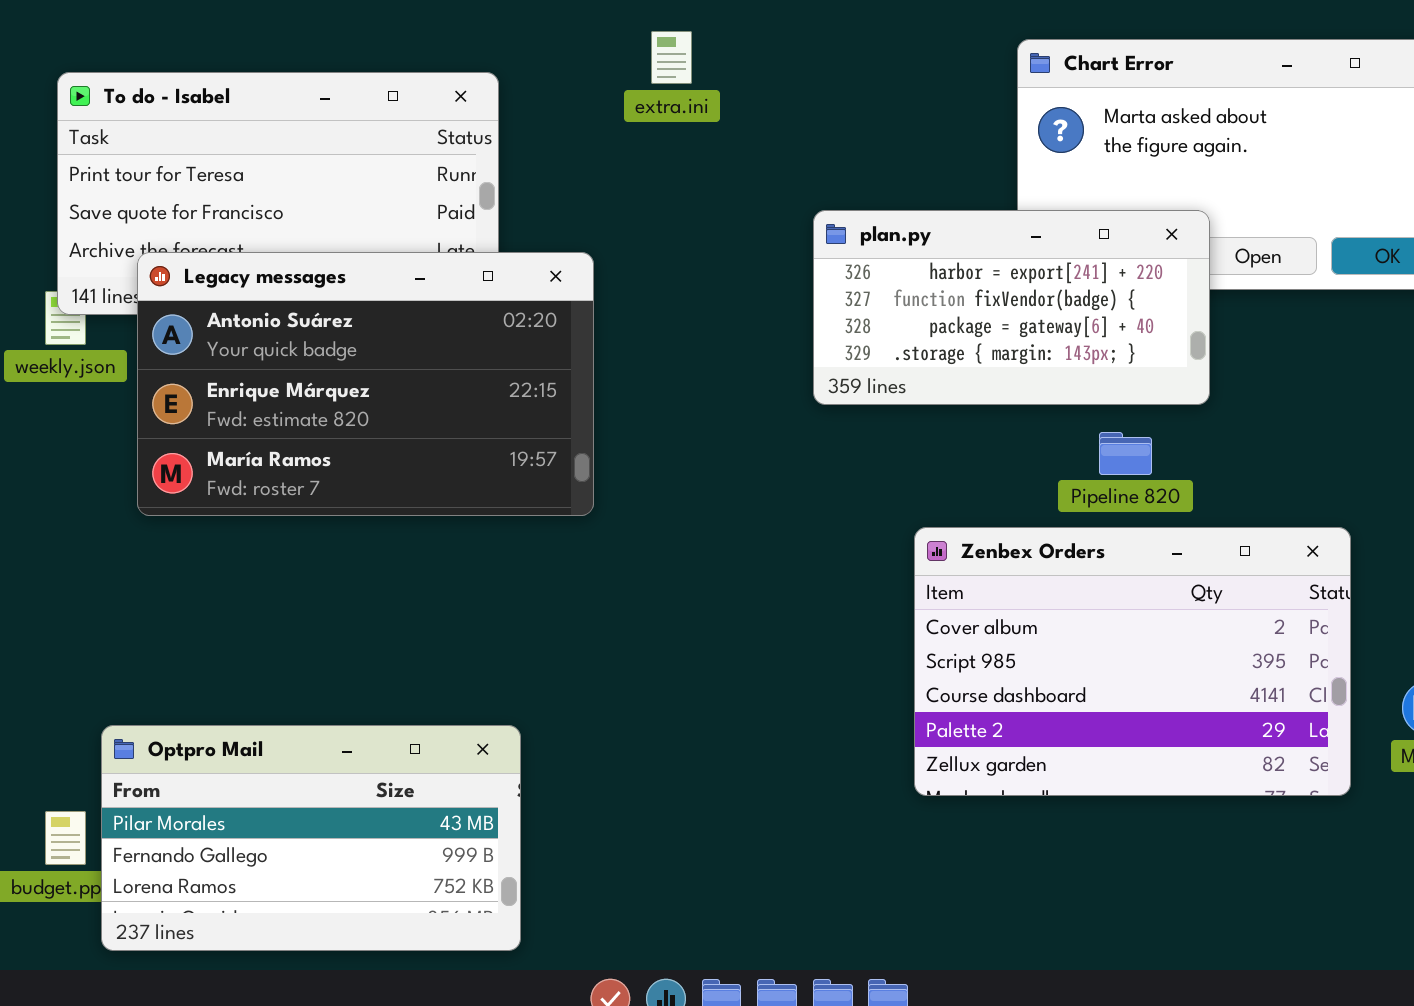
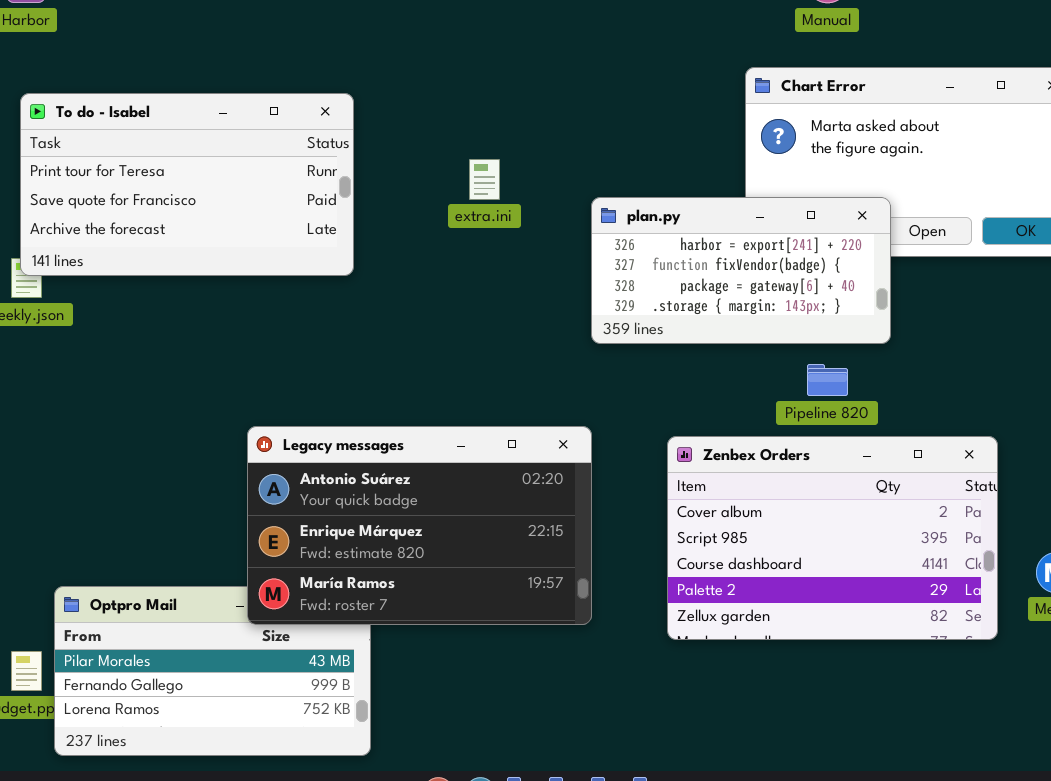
extra.ini: [651,31,692,84] -> [469,159,500,200], moved
Legacy messages: [137,252,594,516] -> [247,426,592,625], moved

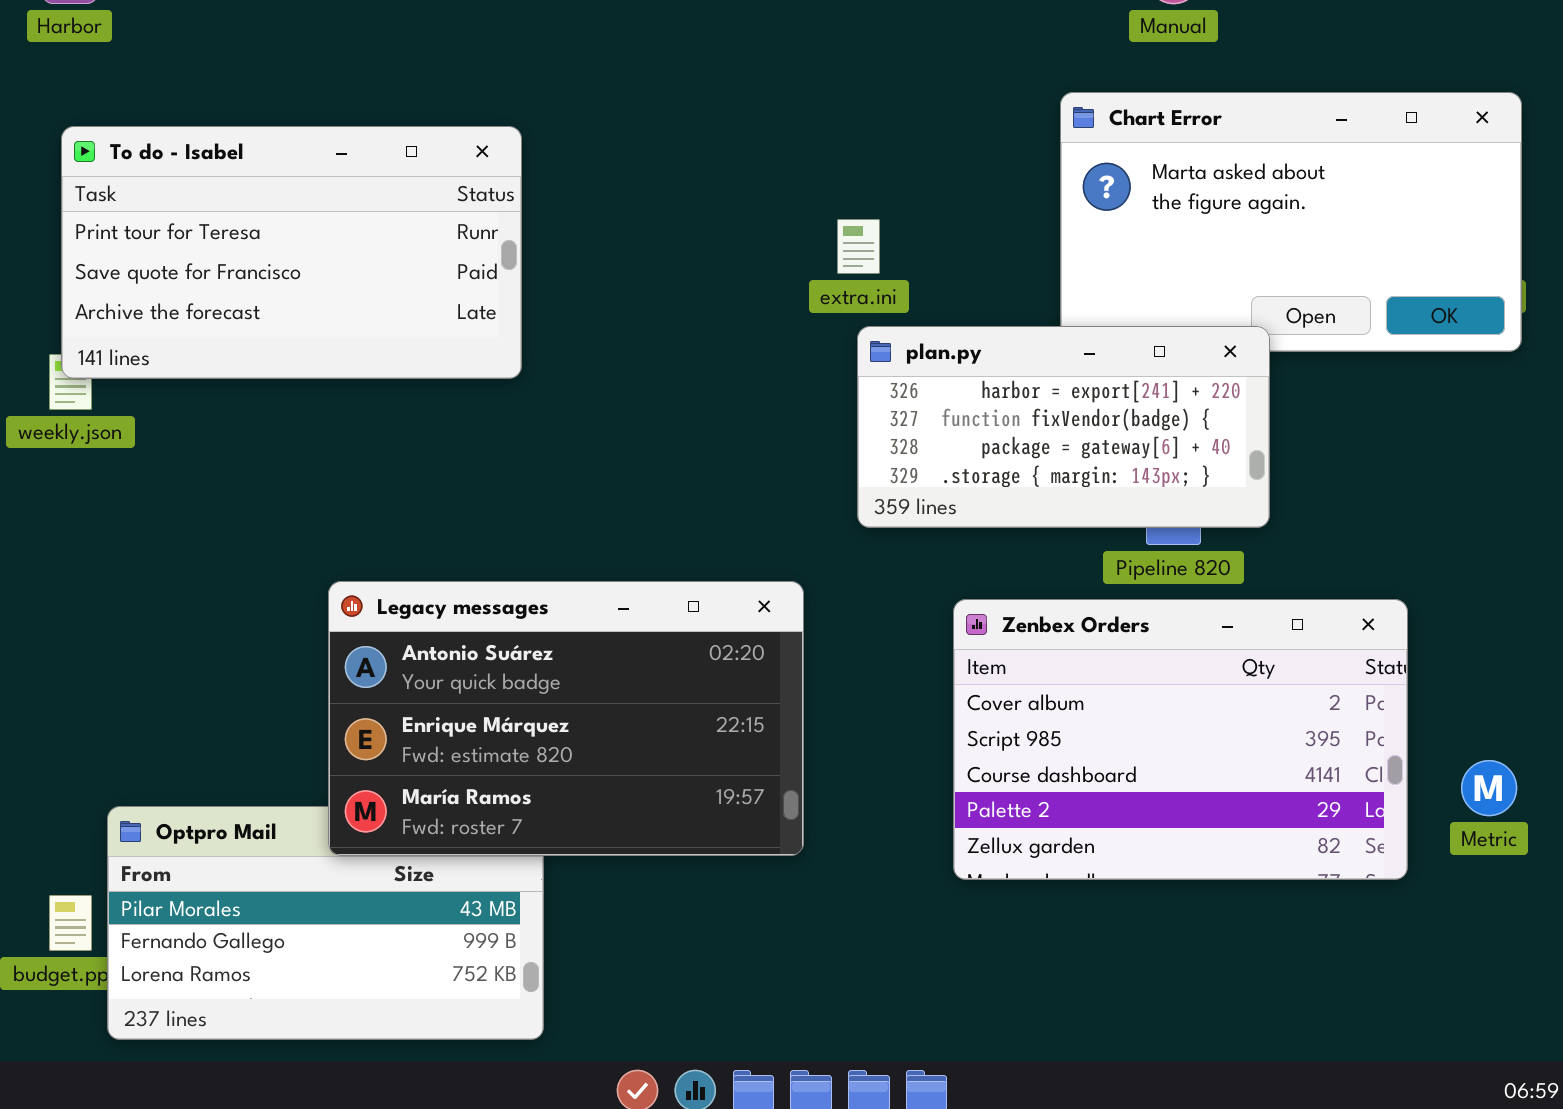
extra.ini: [469,159,500,200] -> [837,219,880,274], moved
plan.py: [591,197,891,344] -> [857,326,1270,528], moved
Legacy messages: [247,426,592,625] -> [328,581,804,856], moved

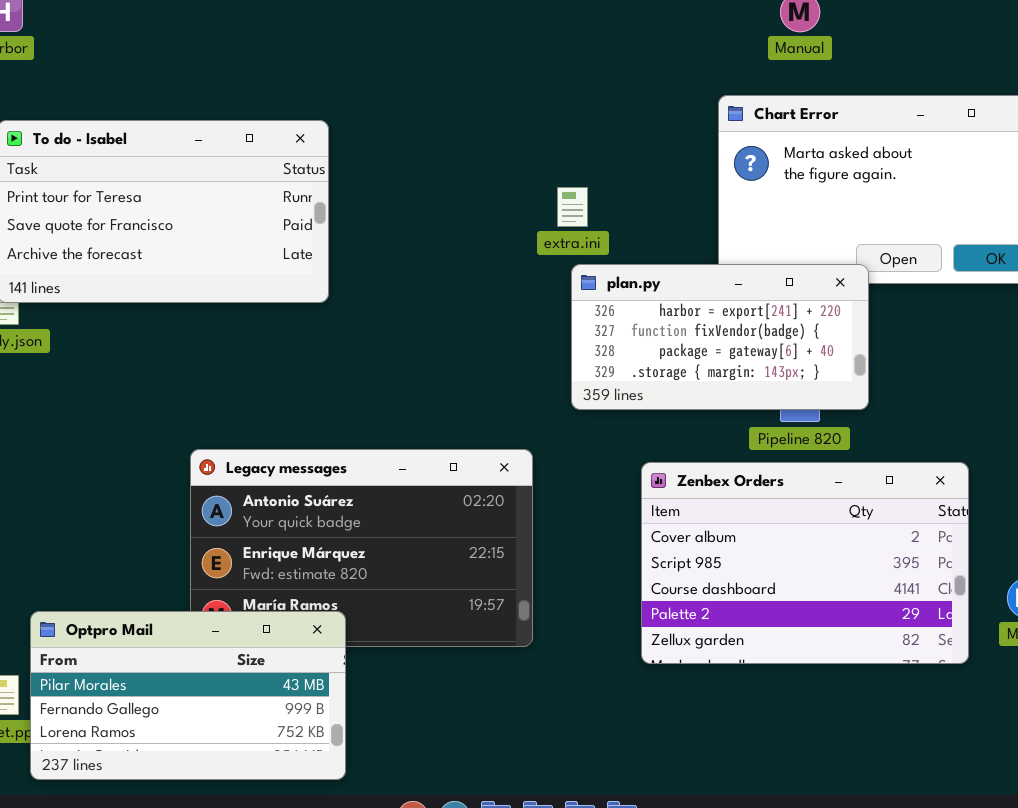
Optpro Mail: [107,806,544,1040] -> [30,611,346,780], raised

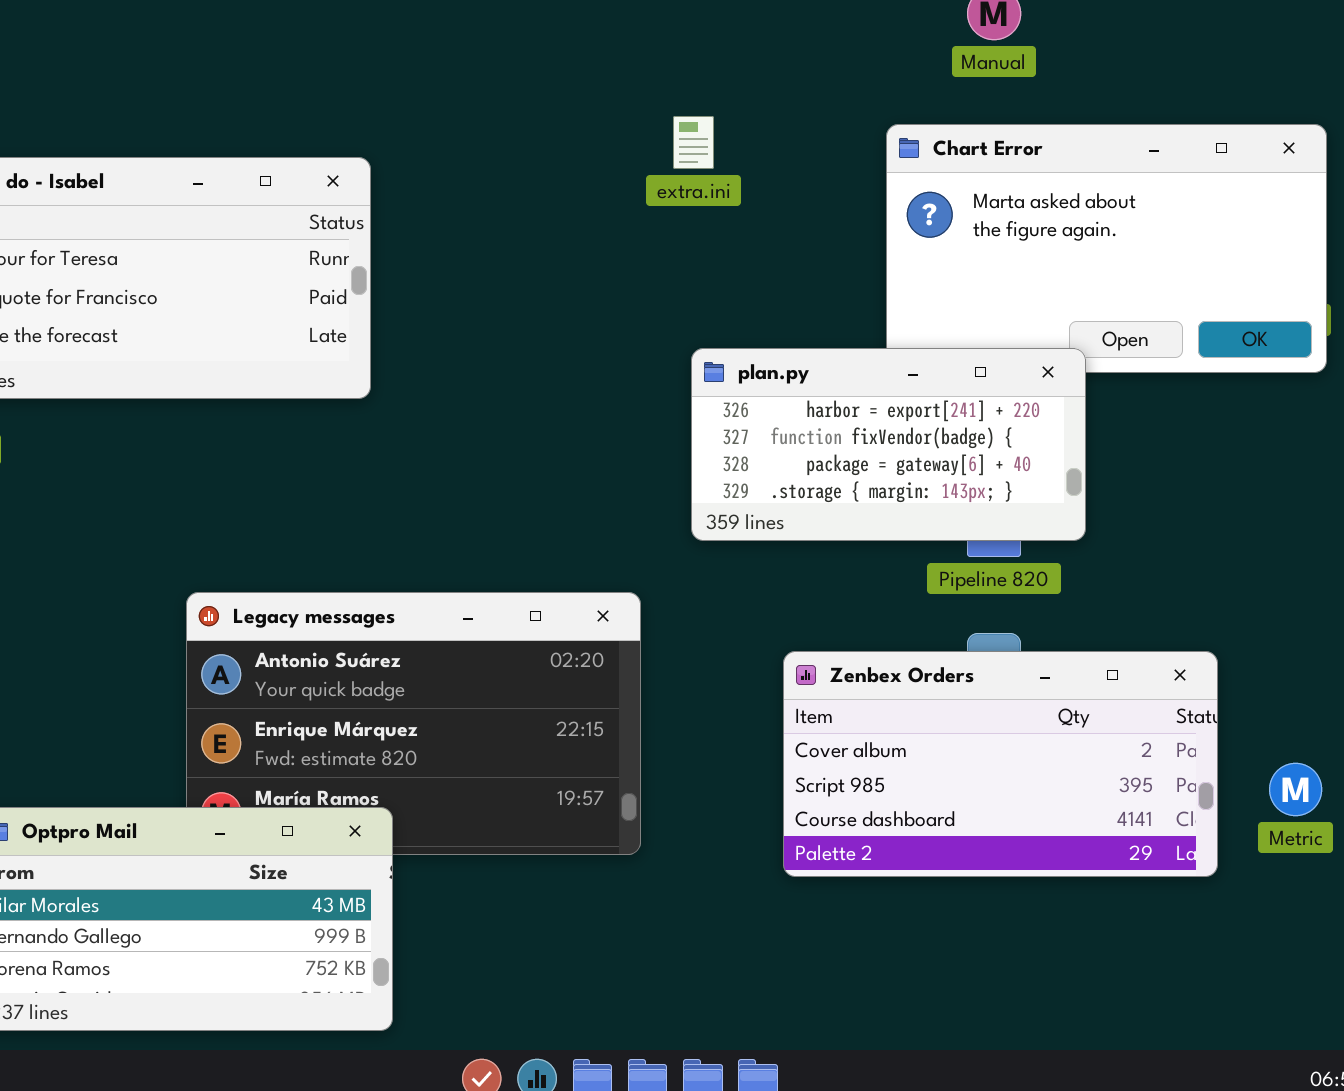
extra.ini: [557,187,588,227] -> [673,116,714,169], moved
Zenbex Orders: [641,462,969,664] -> [783,651,1218,877], resized

